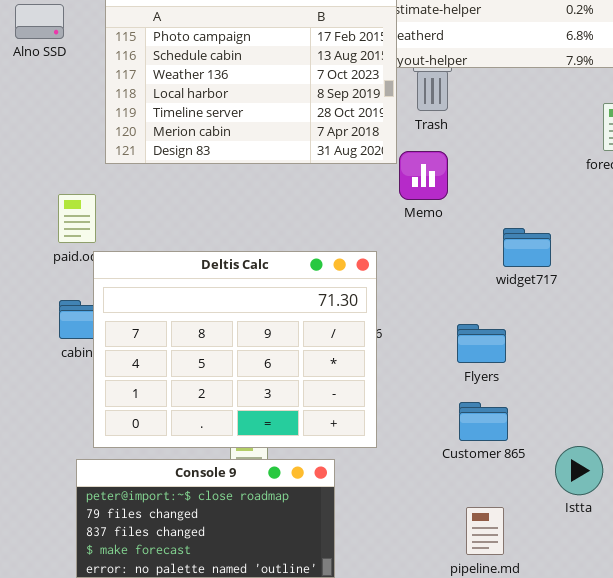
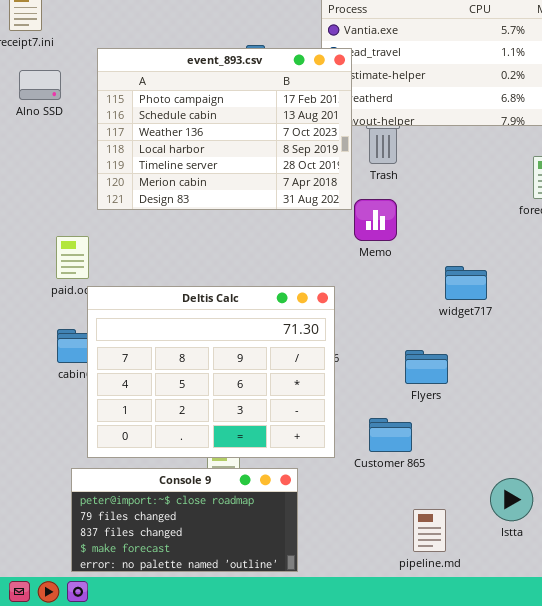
Customer 865: [459,402,508,441] -> [369,418,412,452], moved
Istta: [555,446,603,495] -> [490,478,533,521], moved

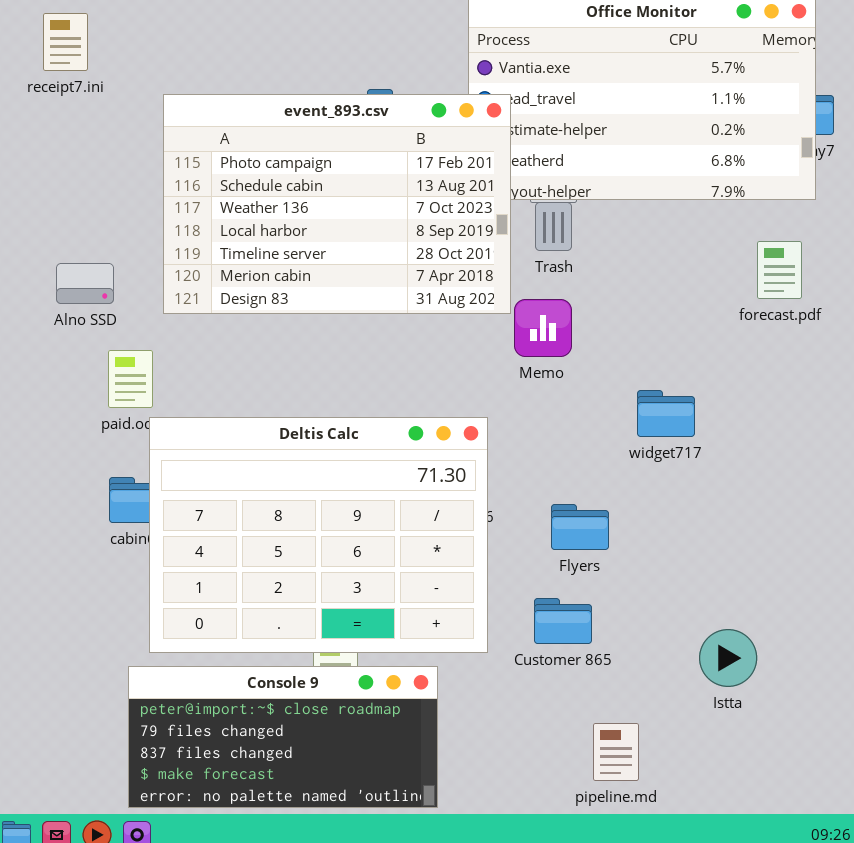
Alno SSD: [19,70,61,100] -> [56,263,114,304], moved
Flyers: [405,350,448,384] -> [551,504,609,550], moved
Istta: [490,478,533,521] -> [699,629,757,687], moved

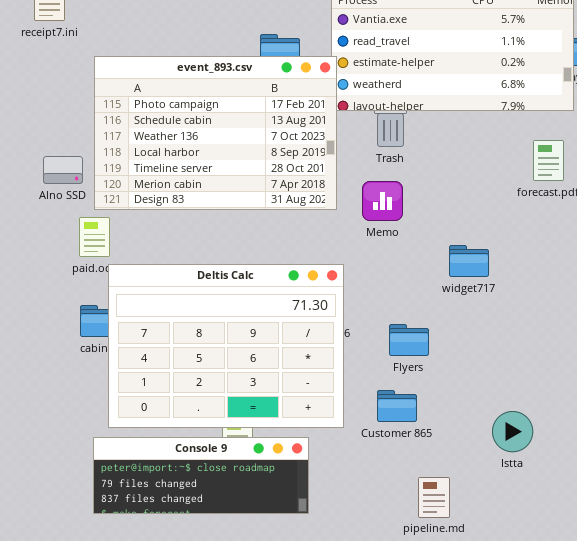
event_893.csv: [163,94,511,314] -> [94,56,337,210], moved
Console 9: [128,666,438,808] -> [93,437,309,514], resized

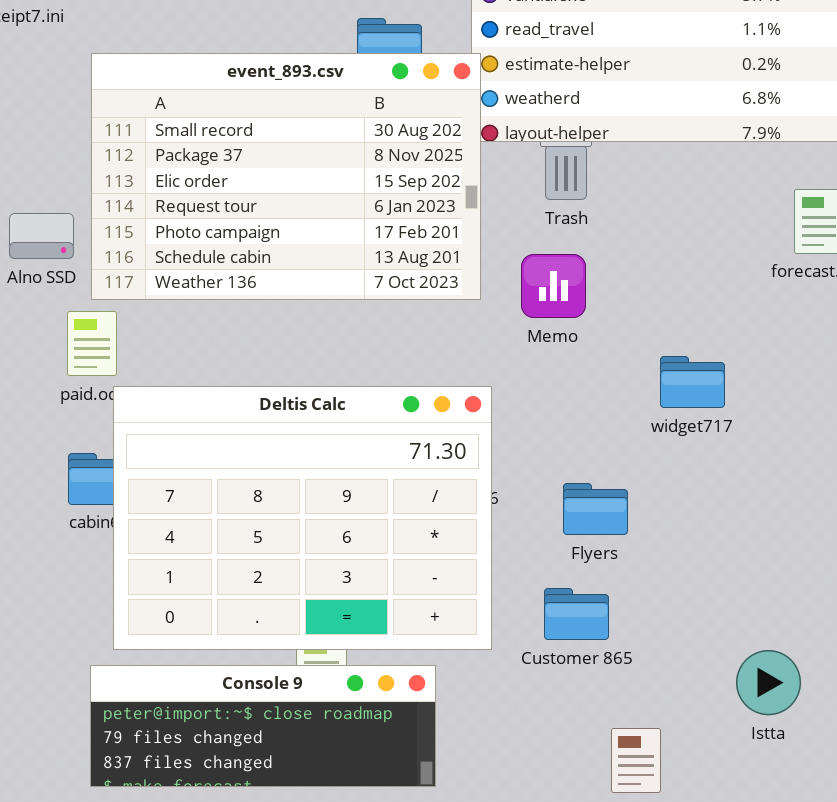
event_893.csv: [94,56,337,210] -> [91,53,481,300], scrolled up 4 rows
Istta: [492,411,533,452] -> [736,650,801,715], moved

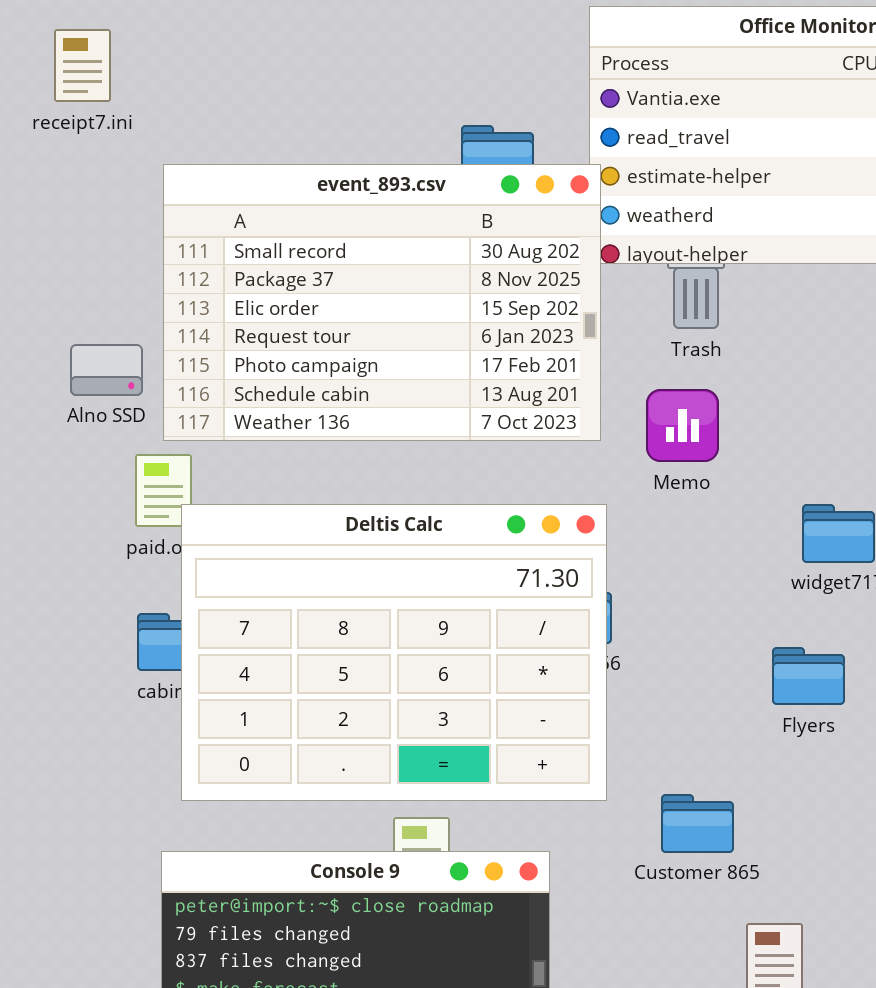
Deltis Calc: [113,386,492,650] -> [181,504,607,801], moved
Flyers: [563,483,628,535] -> [772,647,845,705], moved
Customer 865: [544,588,609,640] -> [661,794,734,853], moved

